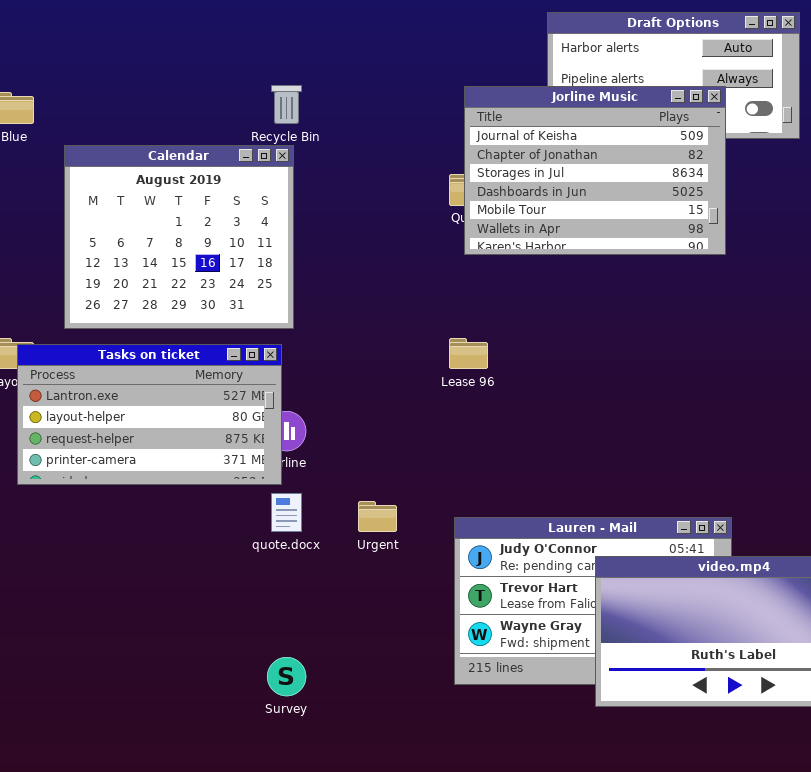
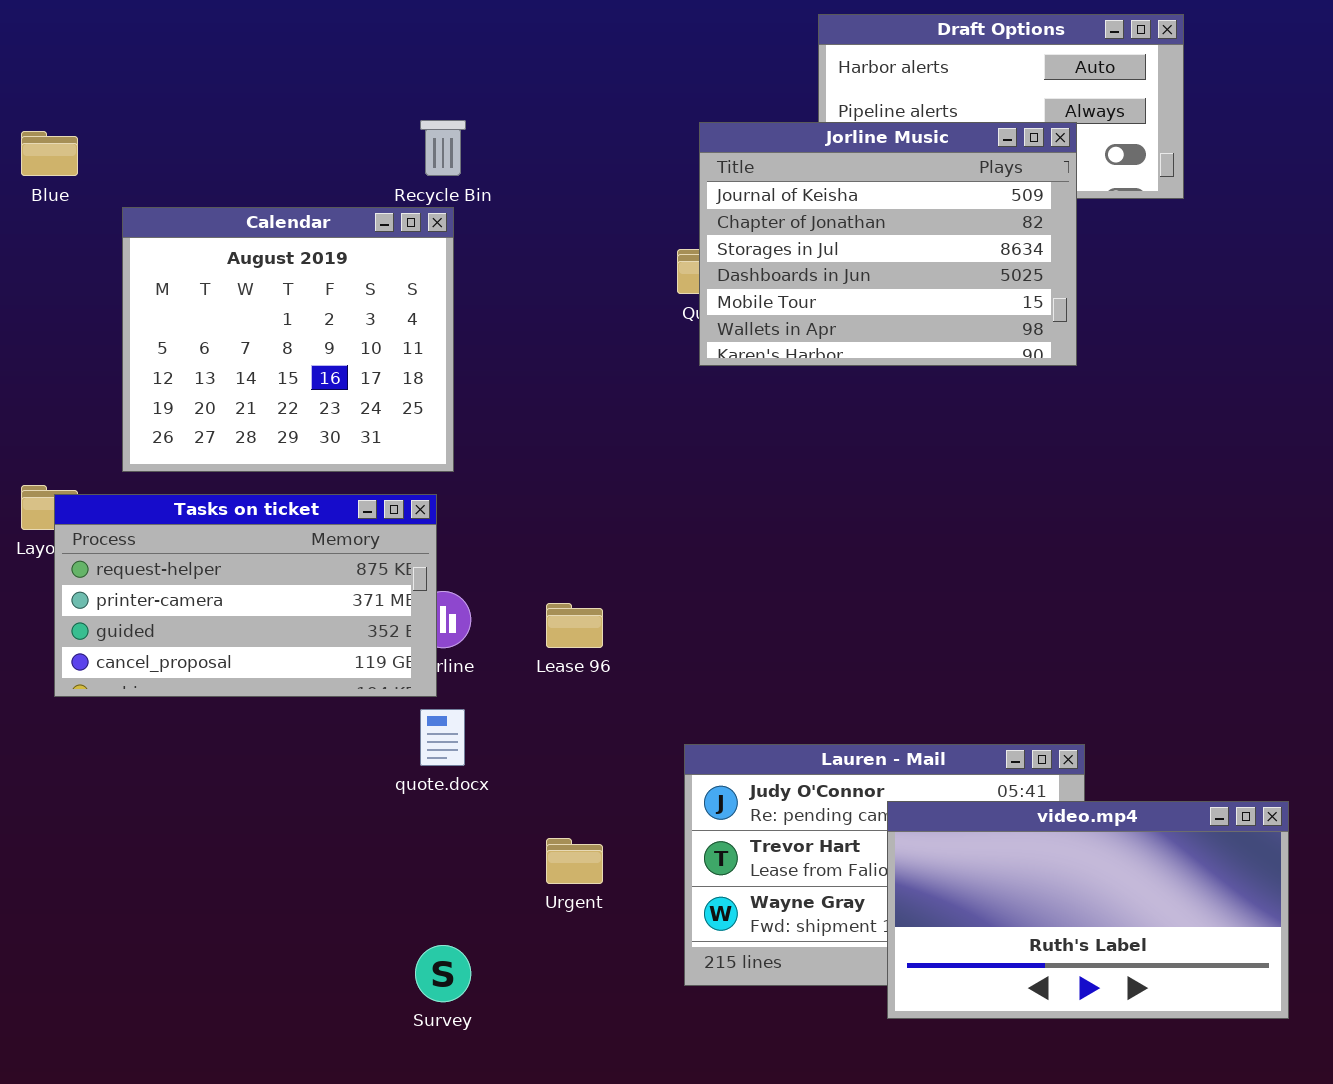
Lease 96: [449,338,488,369] -> [546,603,603,648], moved
Tasks on ticket: [17,344,282,485] -> [54,494,437,697], scrolled down 2 rows
Urgent: [358,501,397,532] -> [546,838,603,884], moved

